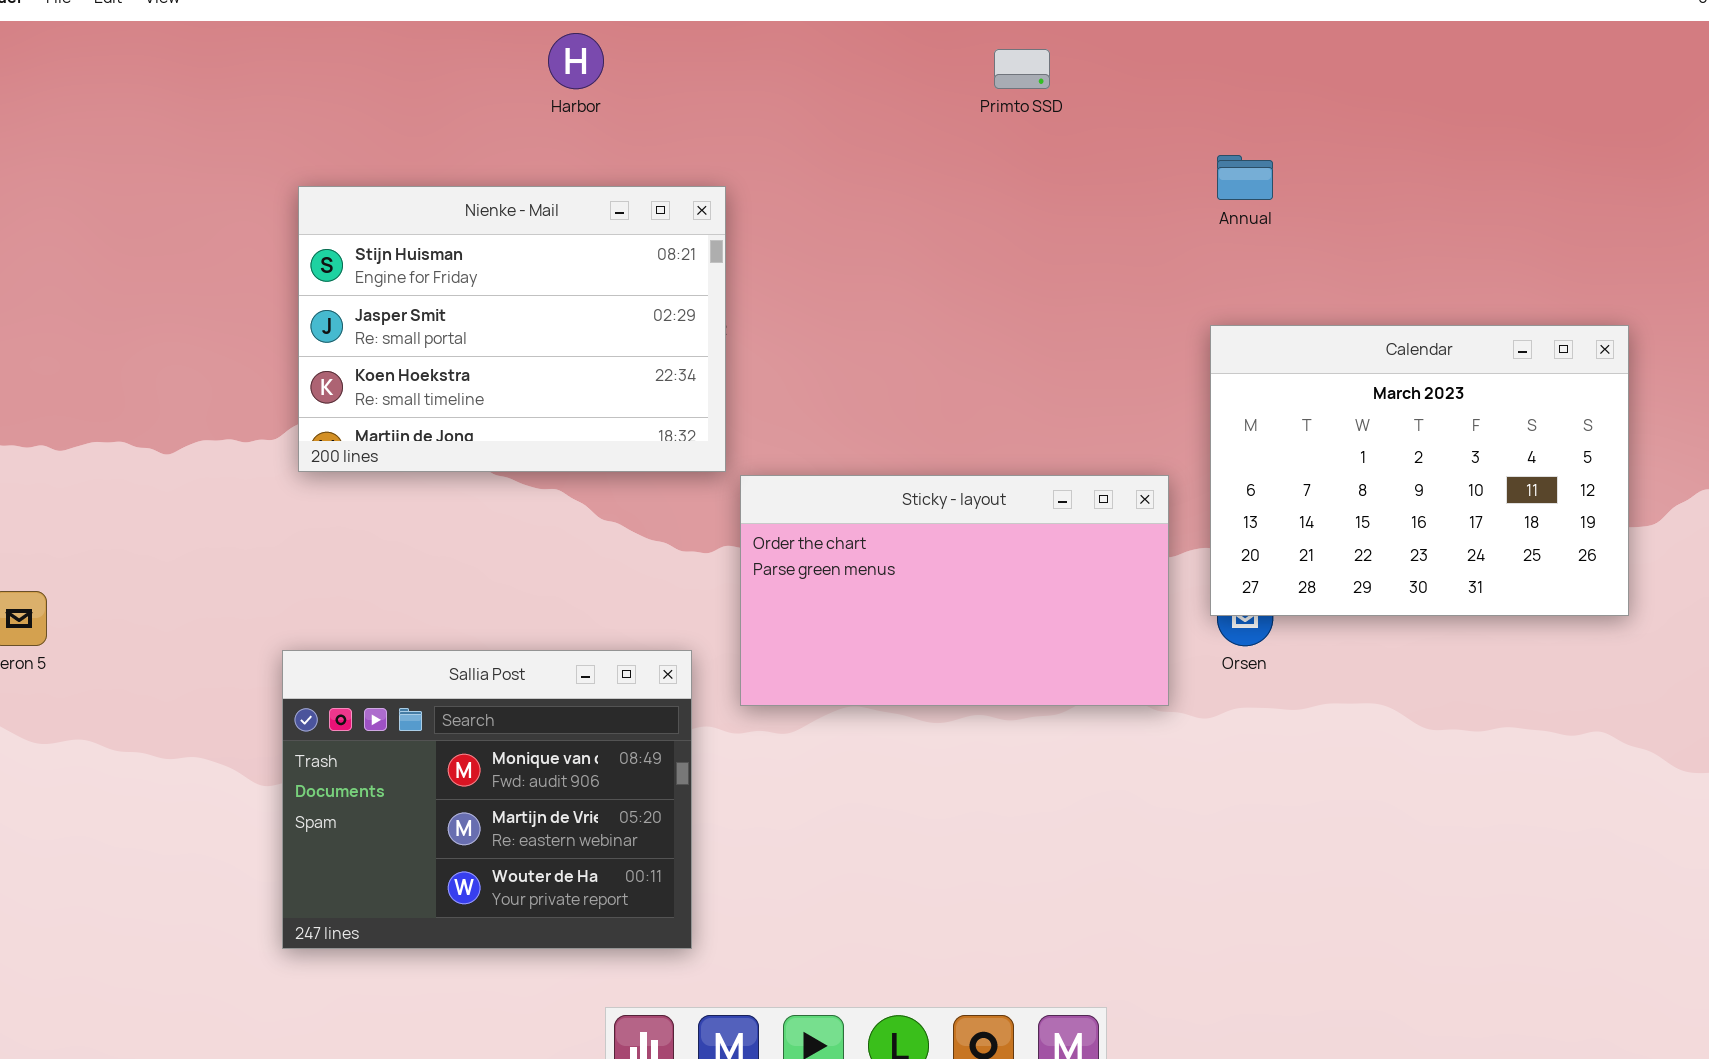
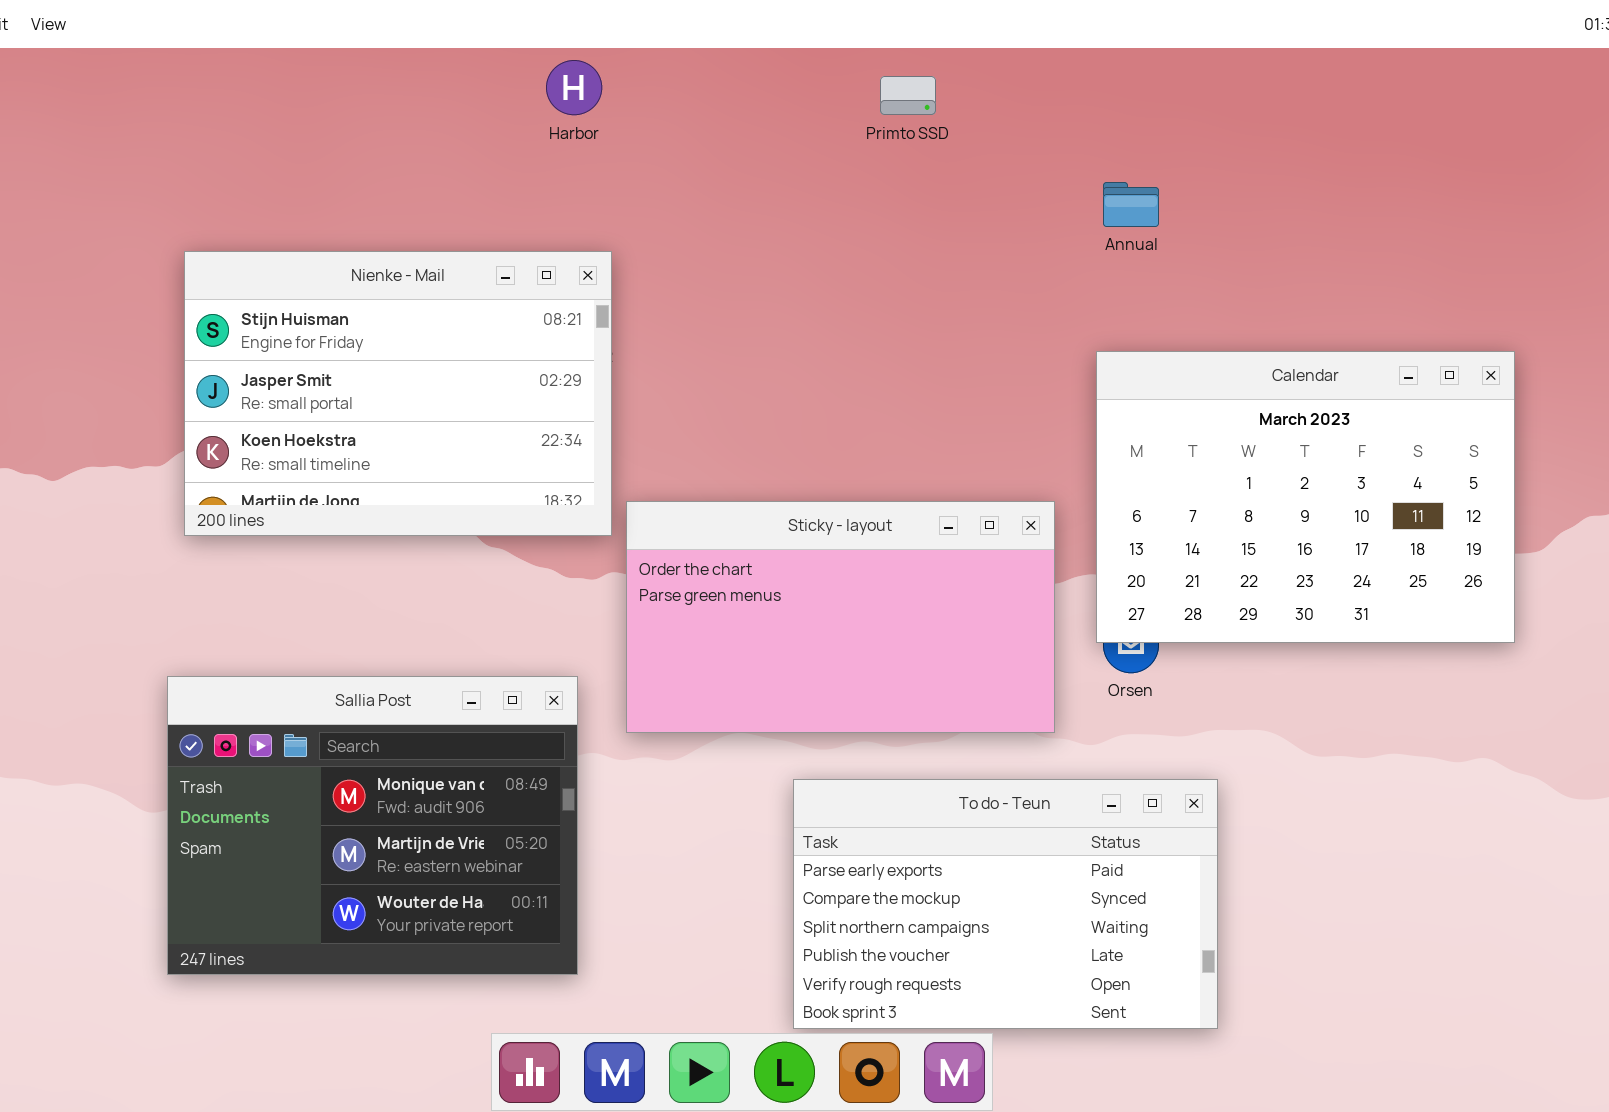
Harbor: [548,33,604,89] -> [546,60,602,115], moved
Nienke - Mail: [298,186,726,472] -> [184,251,612,536], moved
To do - Teun: none -> [793,779,1218,1029], opened

